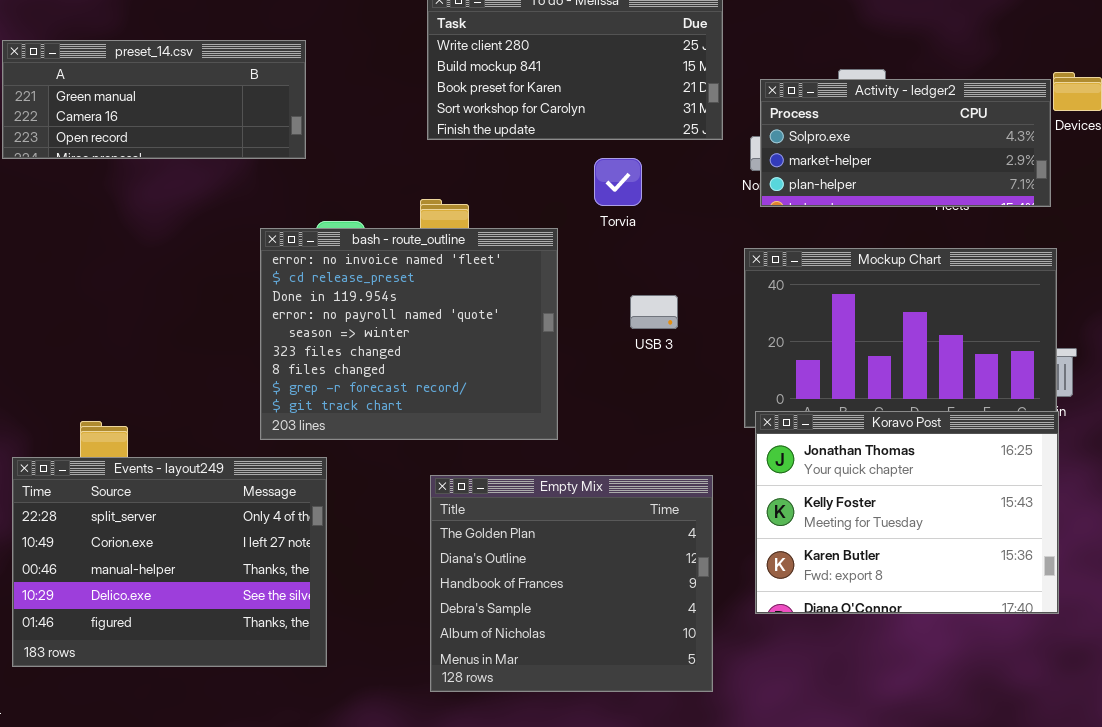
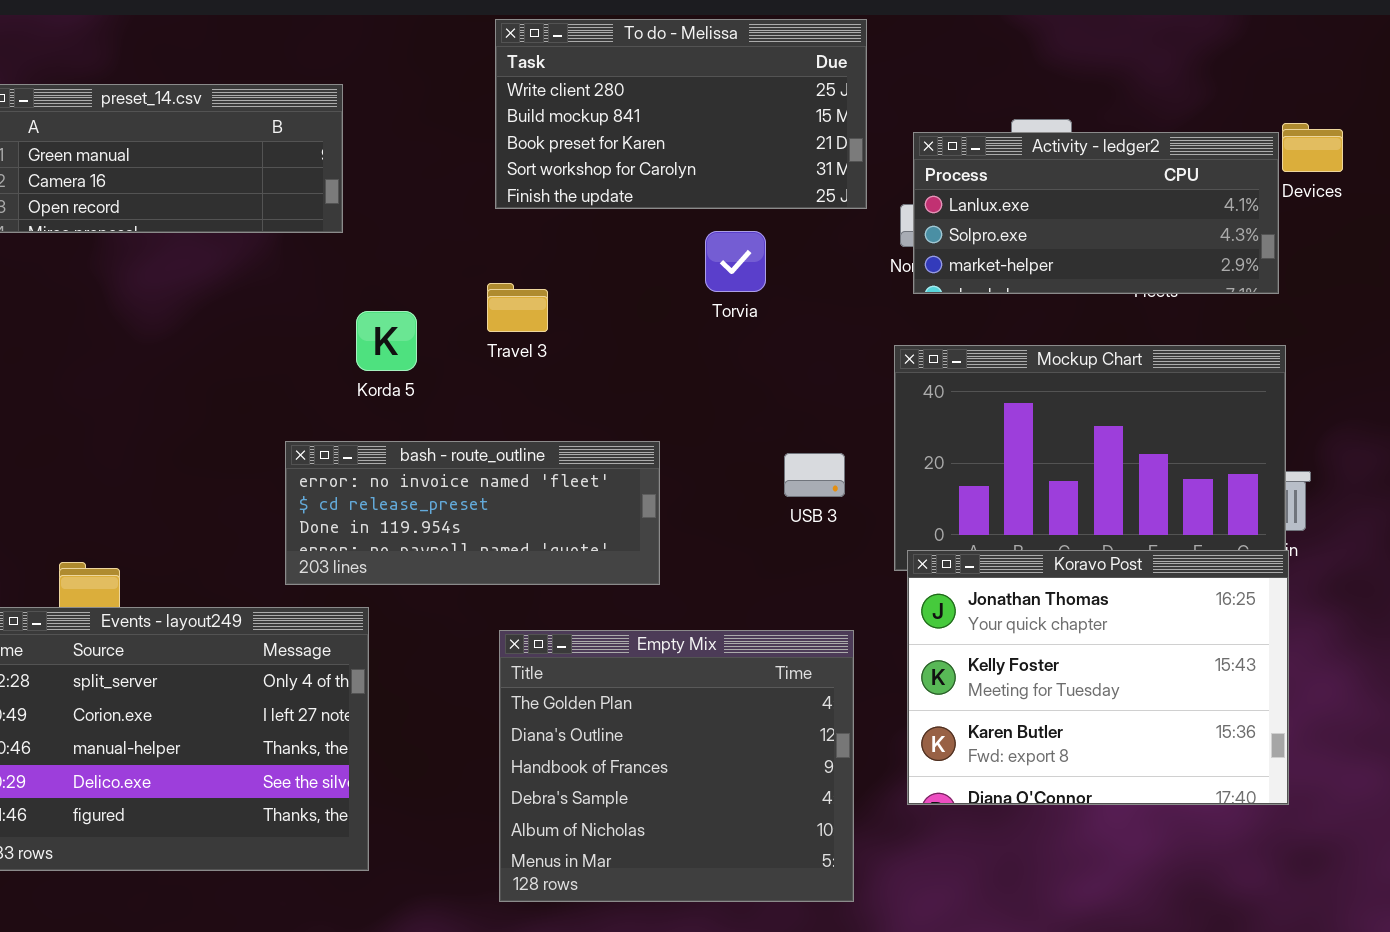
Activity - ledger2: [760,79,1051,207] -> [913,132,1279,294], scrolled up 1 row
bash - route_outline: [260,228,558,440] -> [285,441,660,585], resized
USB 3: [630,295,678,329] -> [784,453,845,497], moved

